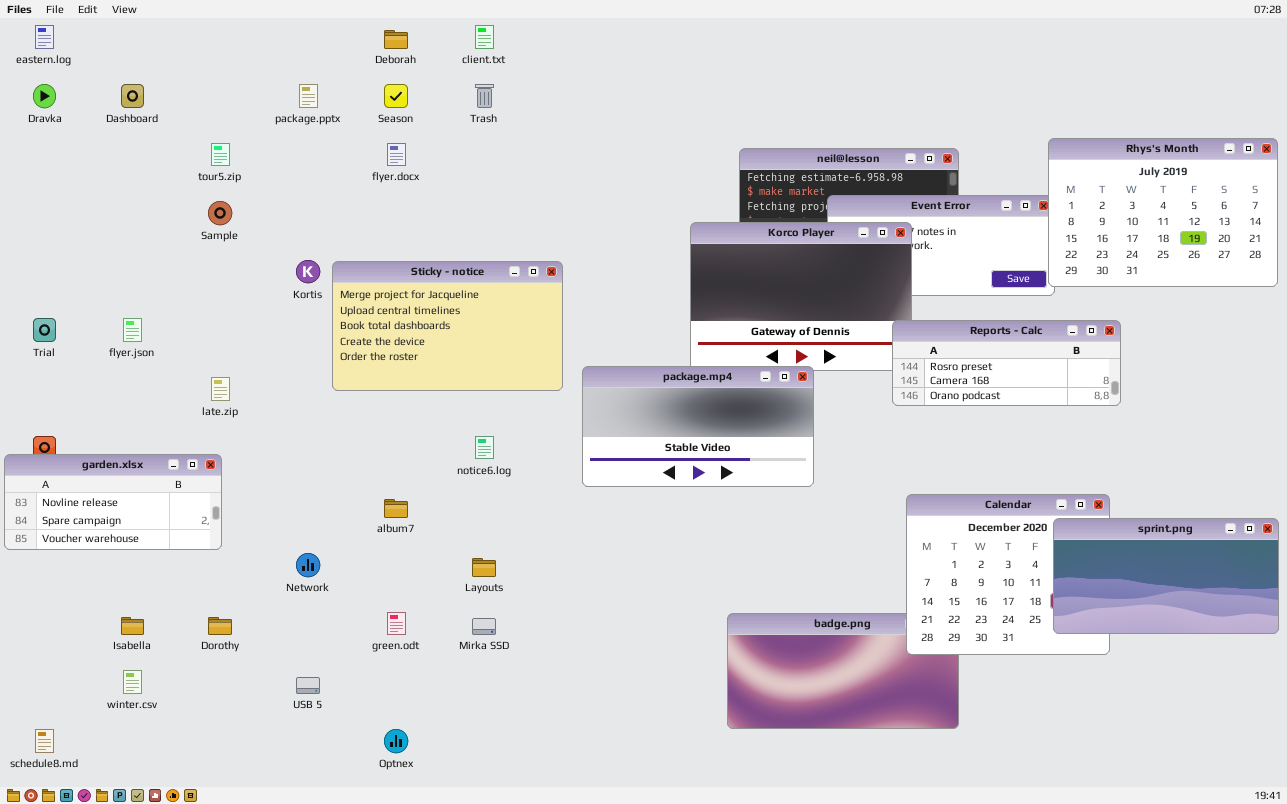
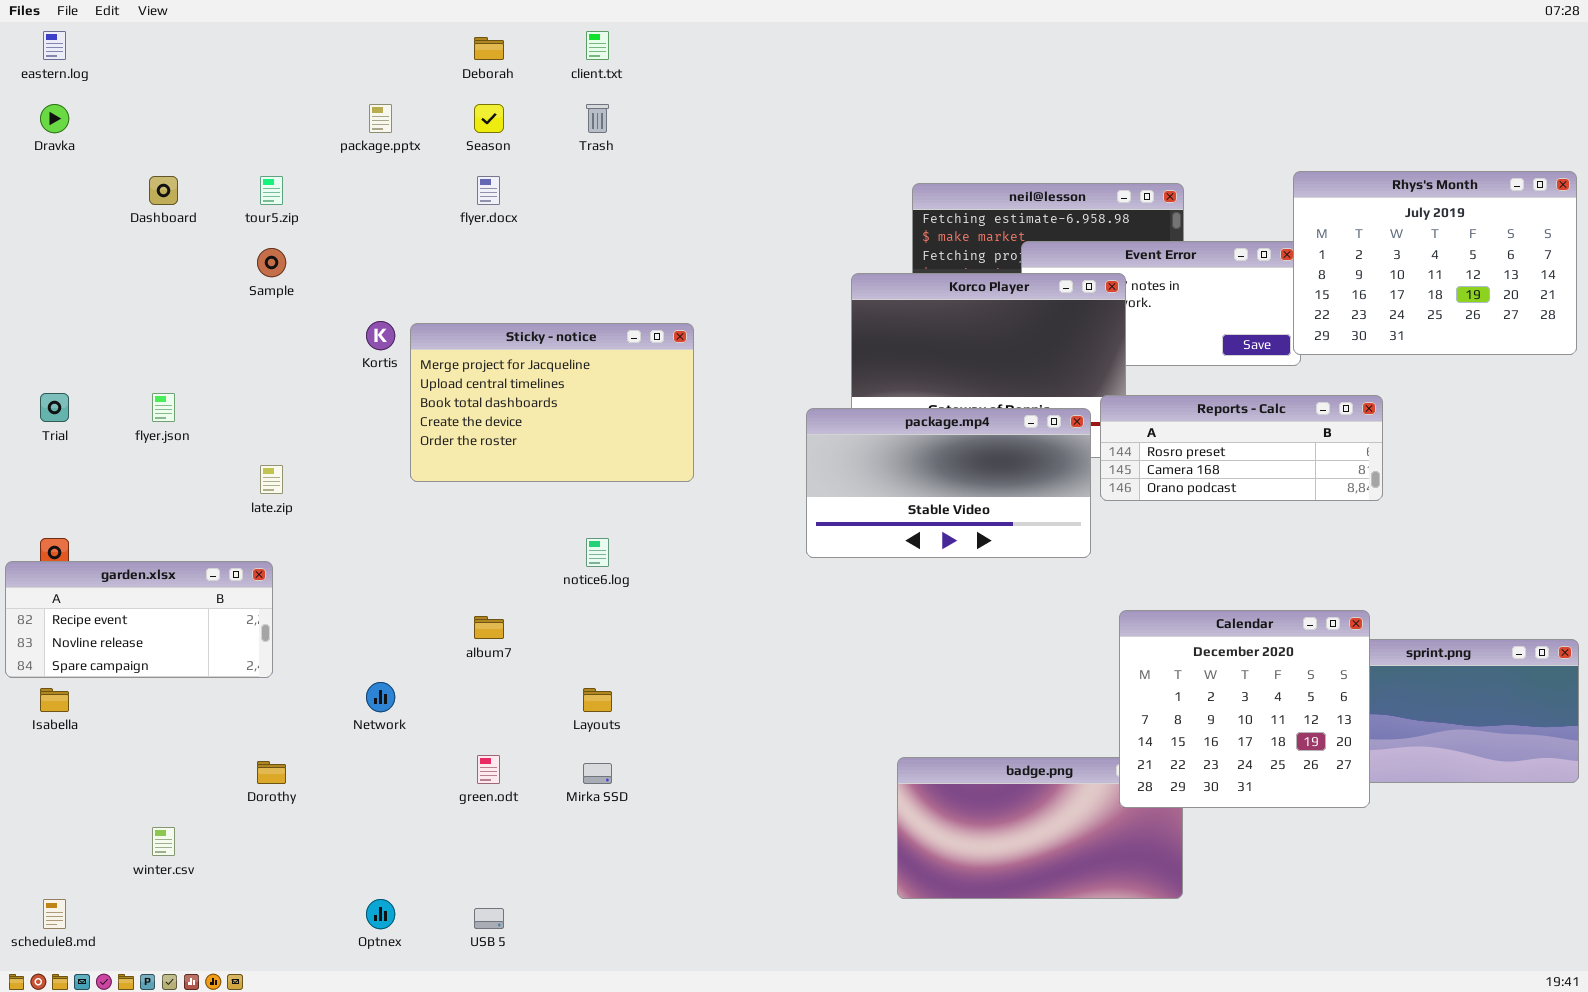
Dashboard: [121,84,144,108] -> [149,176,178,205], moved
package.mp4: [582,366,814,487] -> [806,408,1091,558], moved
garden.xlsx: [4,454,222,550] -> [5,561,273,678], scrolled up 1 row
Calendar: [906,494,1110,655] -> [1119,610,1370,808], raised
Isabella: [121,617,144,635] -> [40,688,69,712], moved
USB 5: [296,677,320,694] -> [474,908,504,929], moved
Optnex: [384,729,408,753] -> [366,899,395,929], moved

